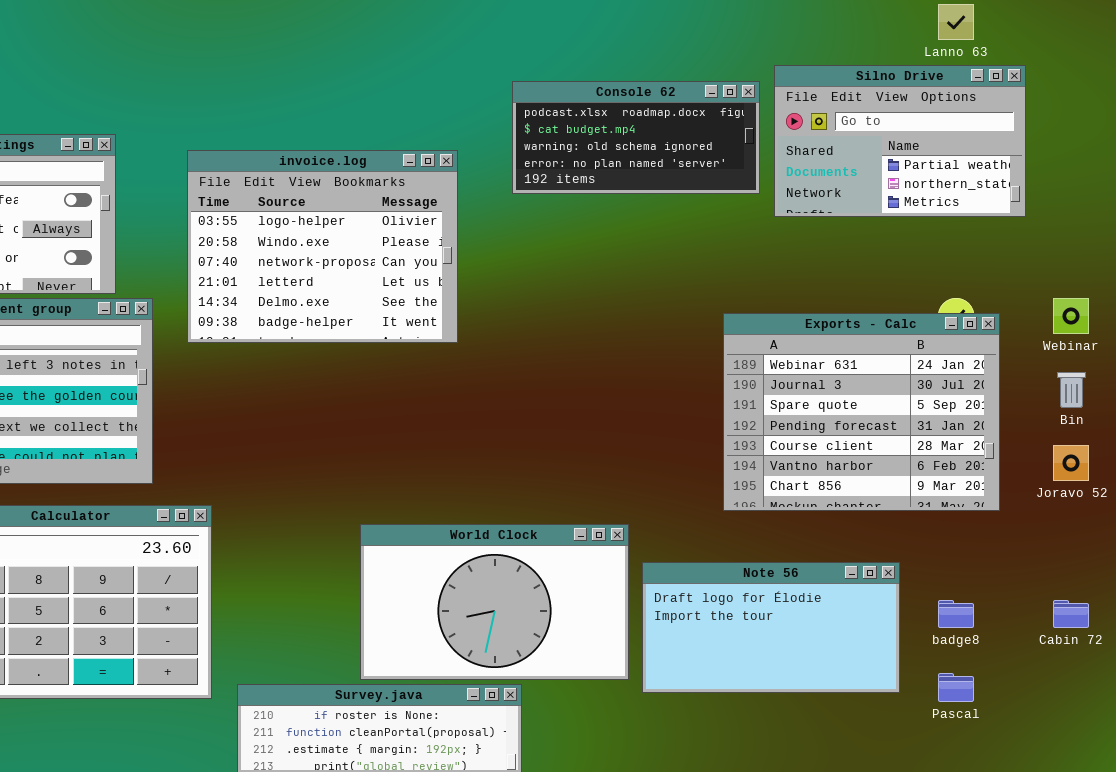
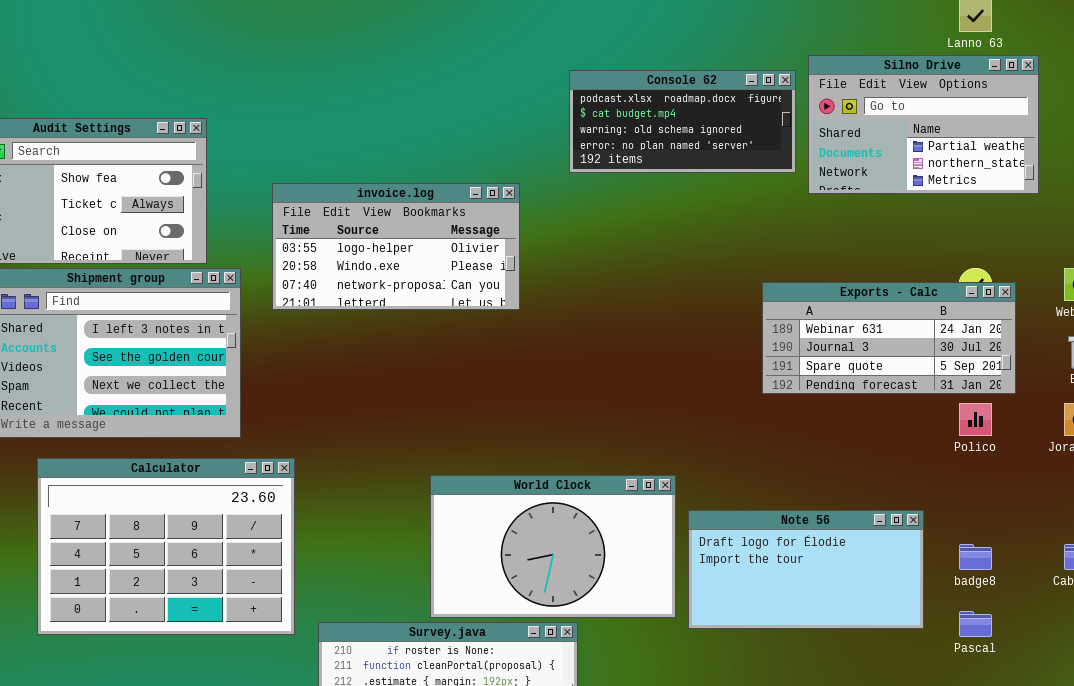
invoice.log: [187,150,458,343] -> [272,183,520,310], resized
Exports - Calc: [723,313,1000,511] -> [762,282,1016,394], resized

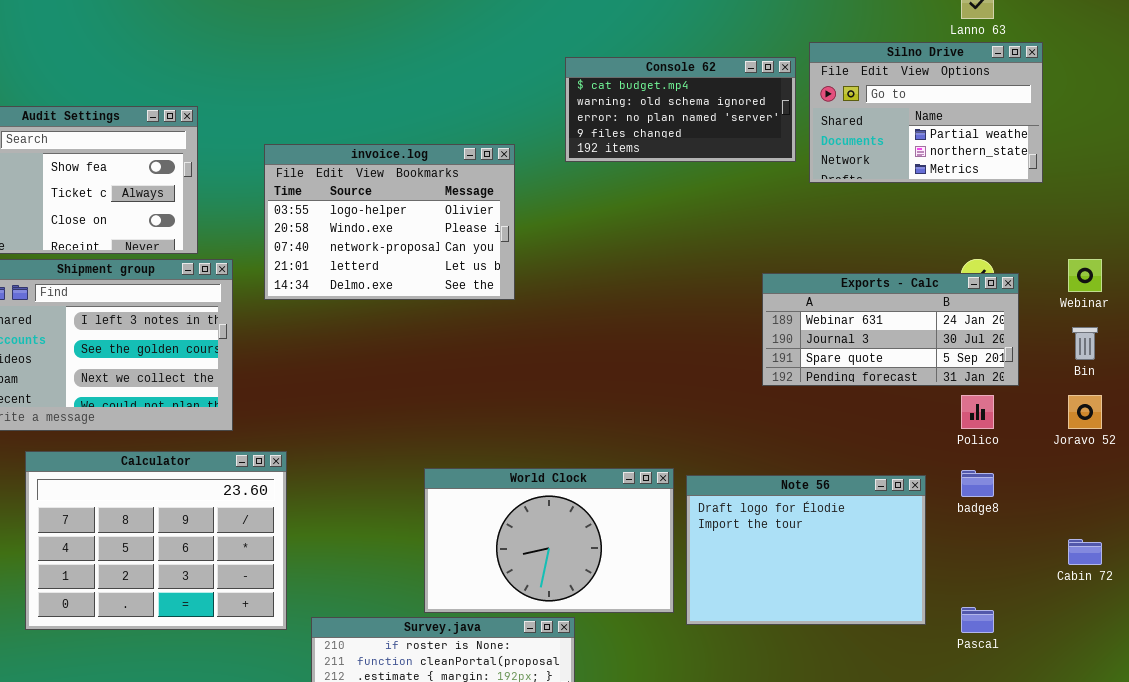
Console 62: [569,70,796,173] -> [565,57,796,162], scrolled down 1 row
invoice.log: [272,183,520,310] -> [264,144,515,300], resized
Note 56: [688,510,924,629] -> [686,475,926,625], resized
badge8: [959,544,992,570] -> [961,470,994,497], moved

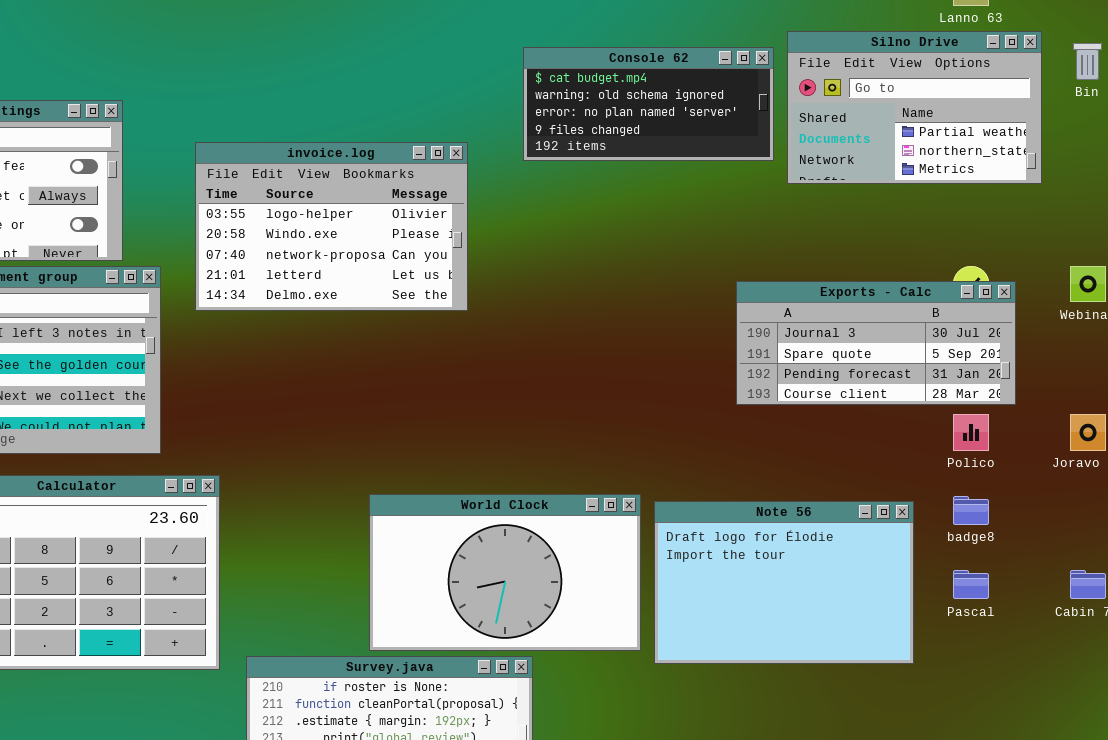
Exports - Calc: [762,273,1019,386] -> [736,281,1016,405], scrolled down 1 row
Bin: [1072,327,1098,360] -> [1073,43,1102,80], moved
Pascal: [961,607,994,633] -> [953,570,989,599], moved

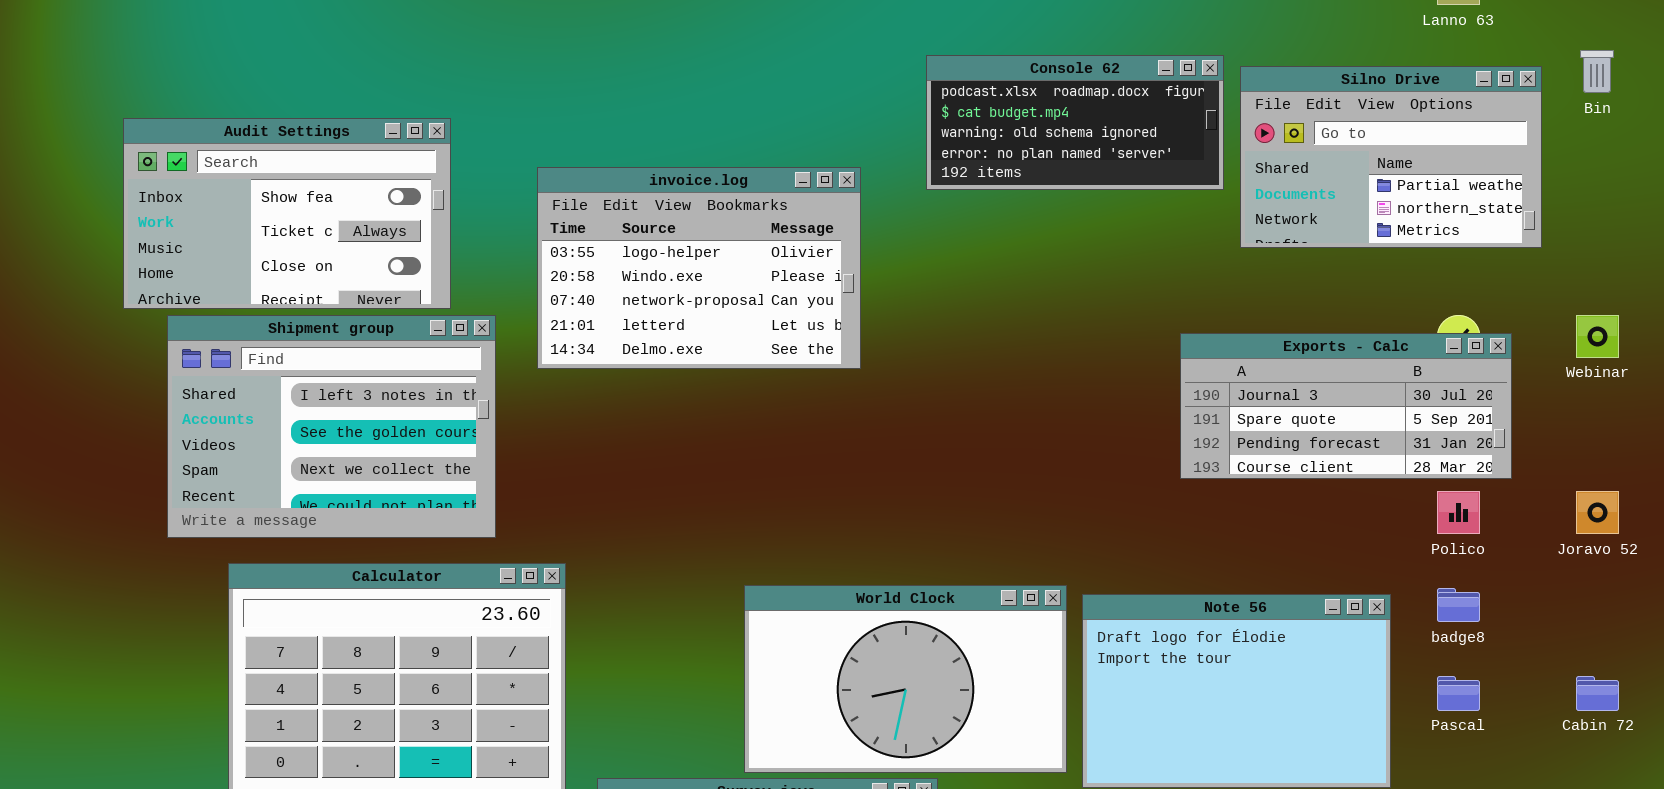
Silno Drive: [787,31,1042,184] -> [1240,66,1542,248], moved
Console 62: [523,47,774,161] -> [926,55,1224,190], scrolled up 1 row

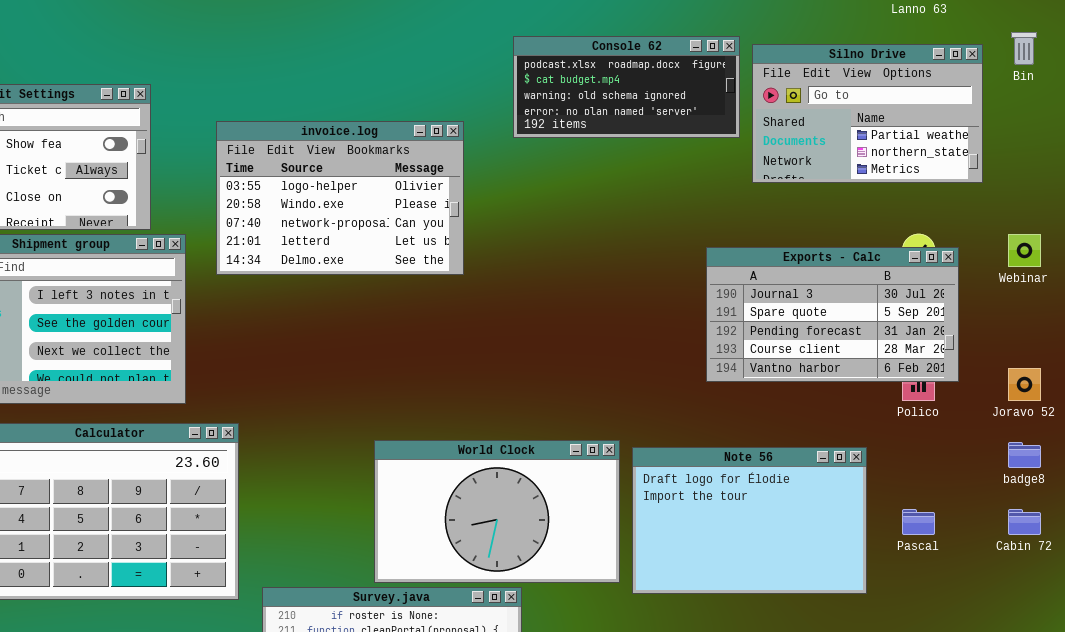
Exports - Calc: [1180,333,1512,479] -> [706,247,959,382], resized
badge8: [1437,588,1480,622] -> [1008,442,1041,468], moved

